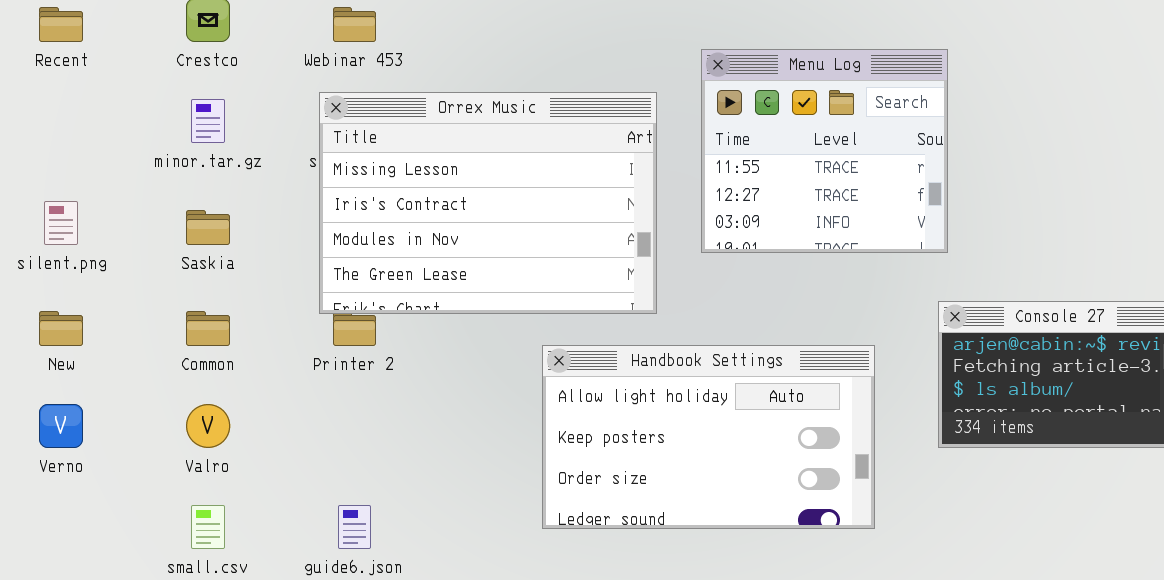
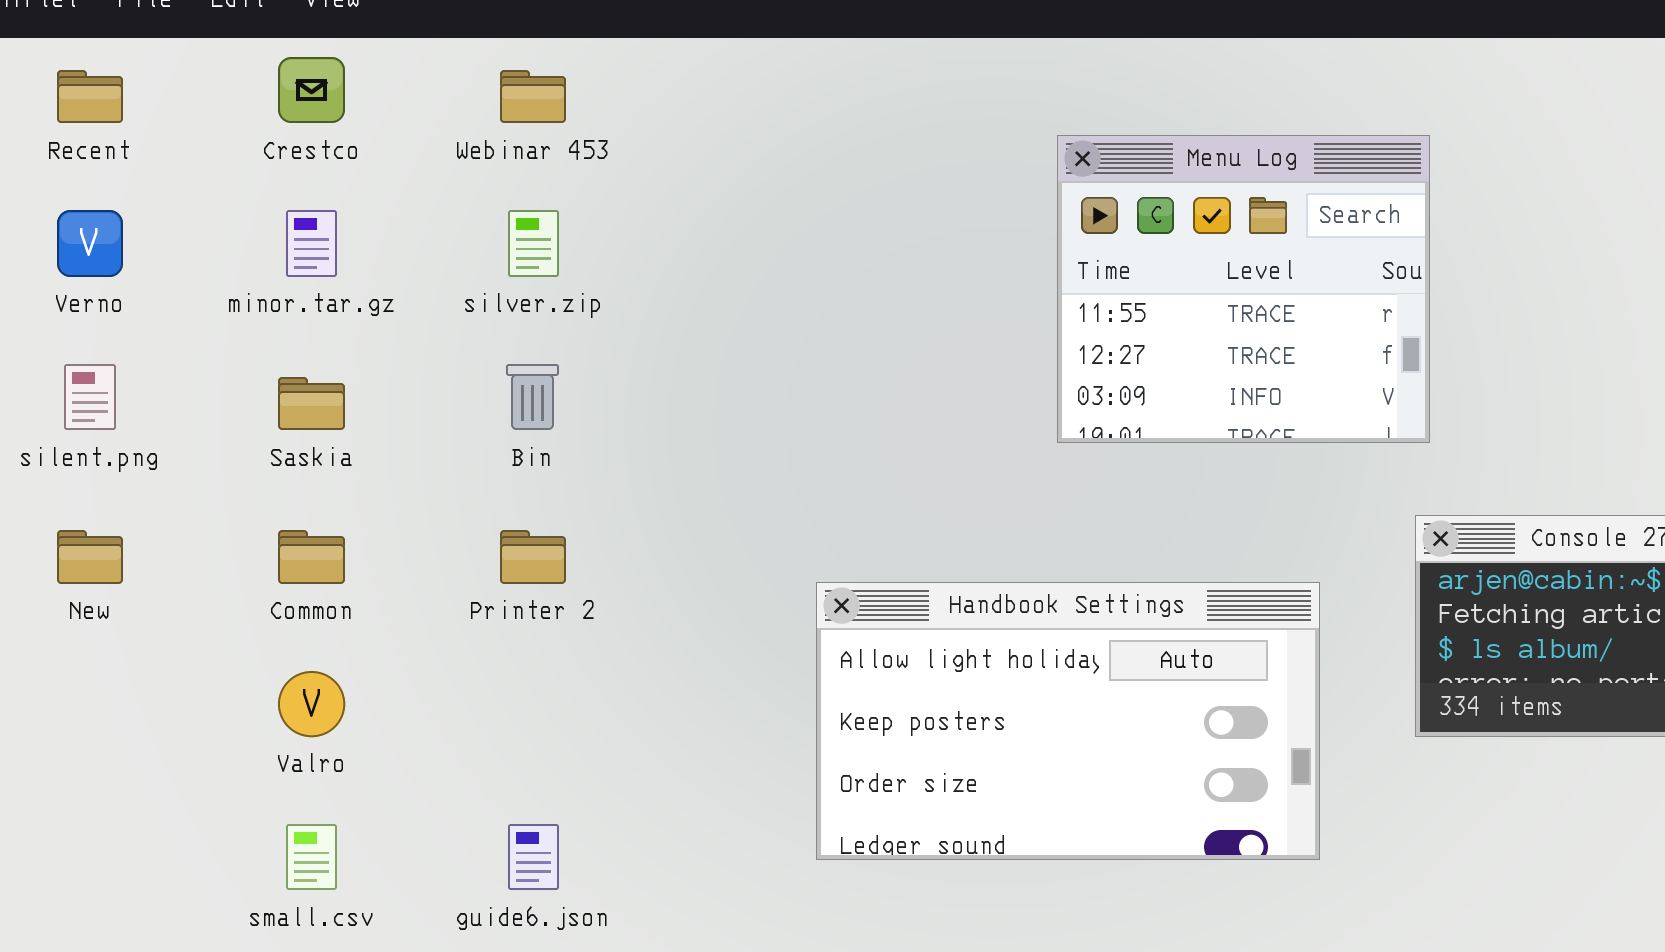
Orrex Music: [319,92,657,314] -> none, closed
Verno: [39,404,83,448] -> [57,210,123,277], moved

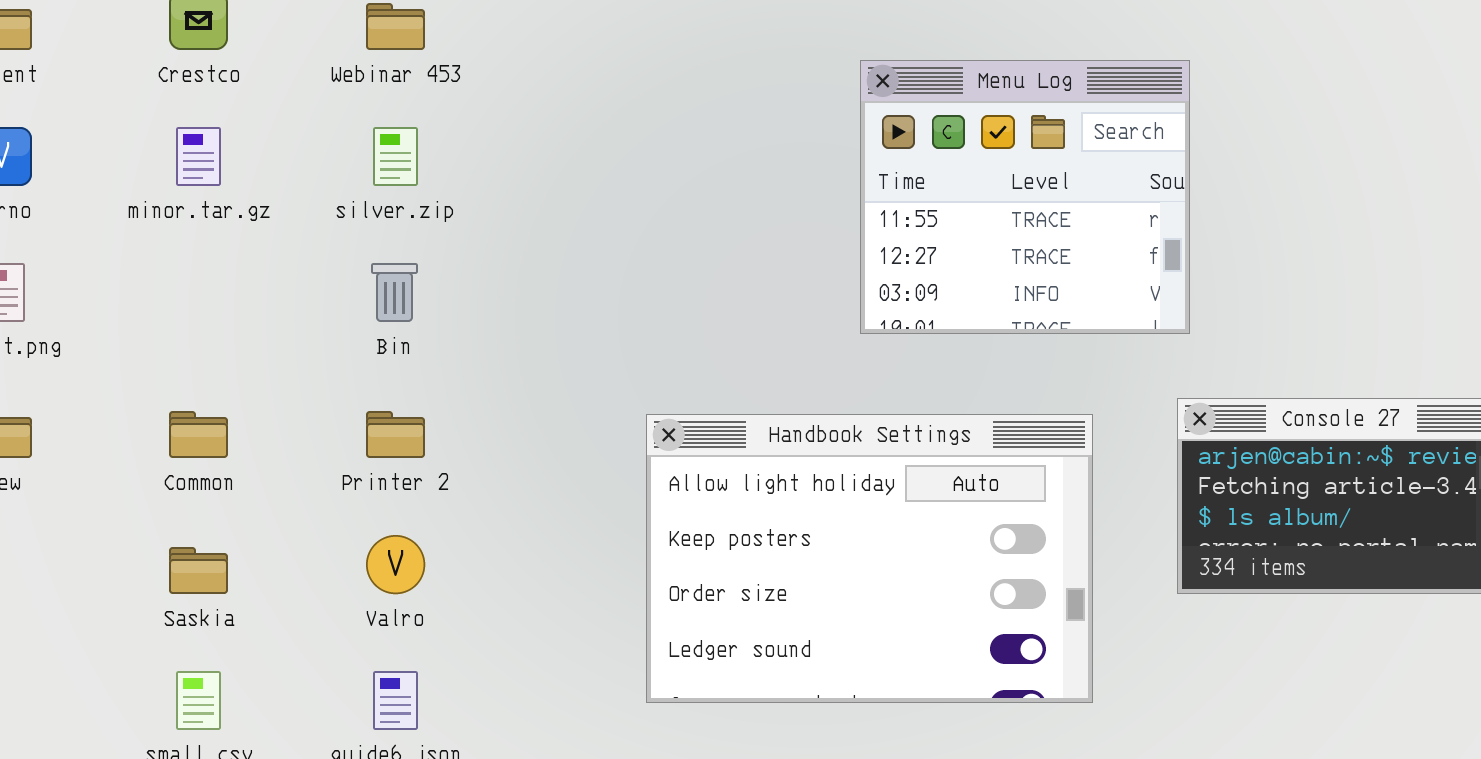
Saskia: [278,377,345,430] -> [169,547,228,594], moved
Handbook Settings: [816,582,1320,860] -> [646,414,1093,703], resized
Valro: [278,671,345,737] -> [366,535,425,594], moved

